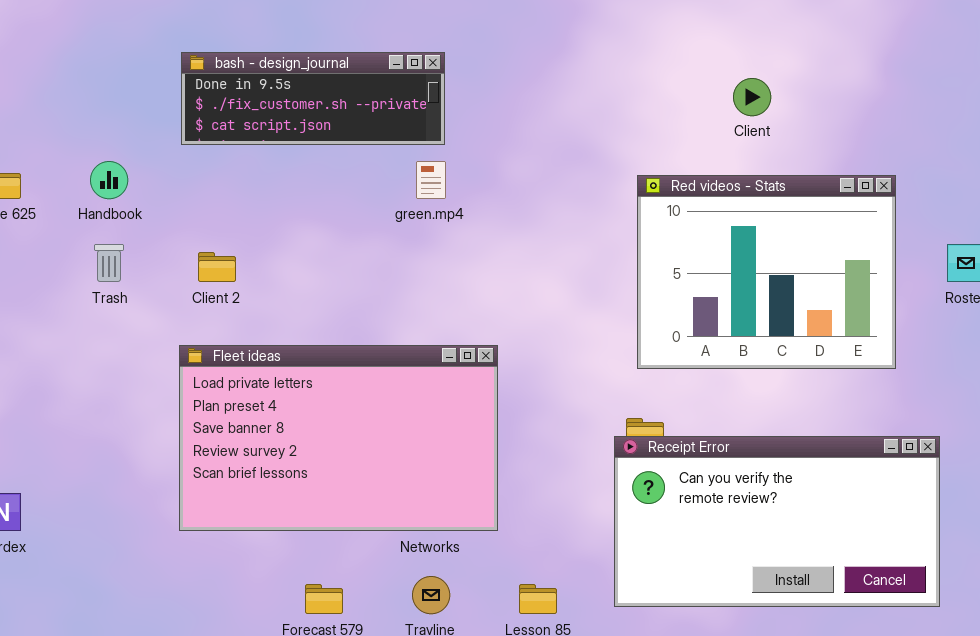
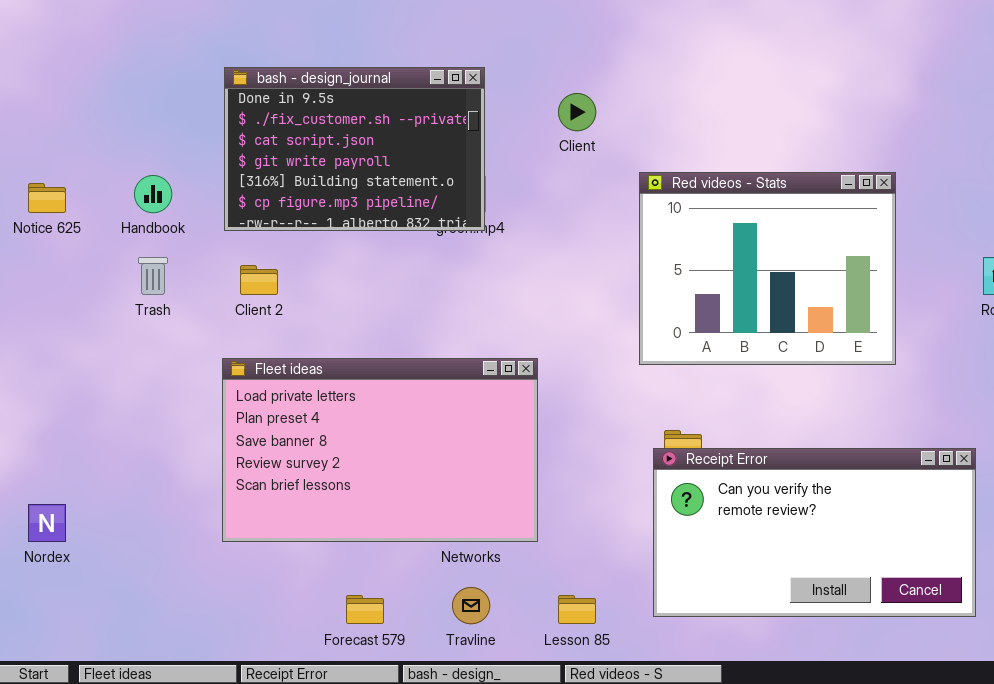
bash - design_journal: [181,52,445,145] -> [224,67,485,231], resized
Client: [733,78,771,116] -> [558,93,596,131], moved
Red videos - Stats: [637,175,896,369] -> [639,172,896,365], moved

